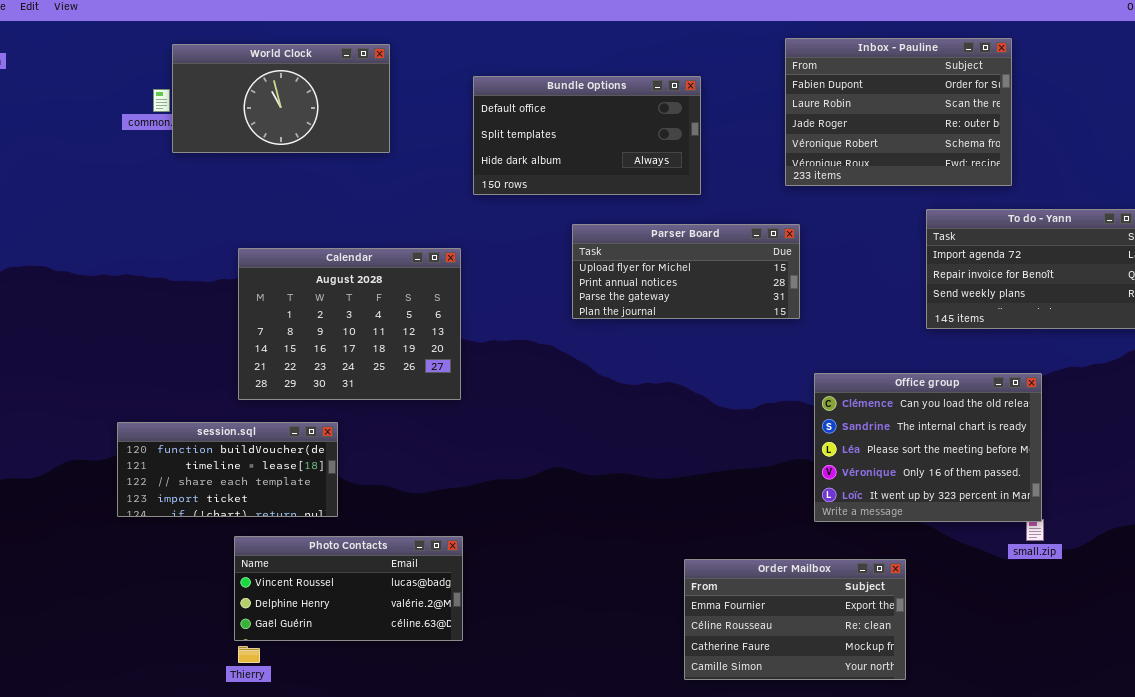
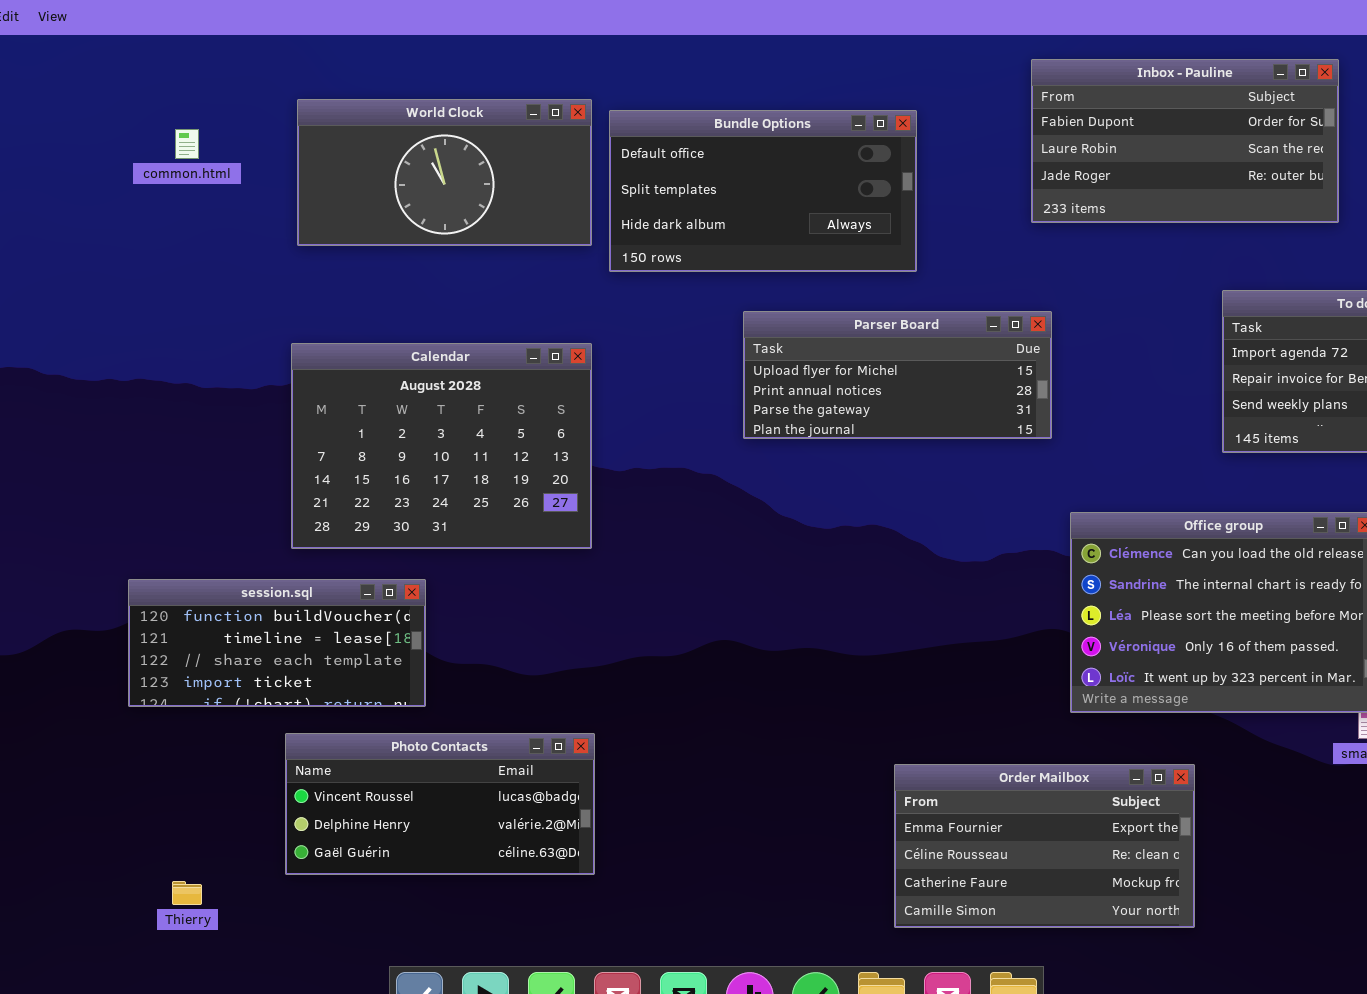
Inbox - Pauline: [785,38,1012,186] -> [1031,59,1339,223], resized
World Clock: [172,44,390,153] -> [297,99,592,246], moved
Thierry: [238,646,260,663] -> [172,881,202,905], moved

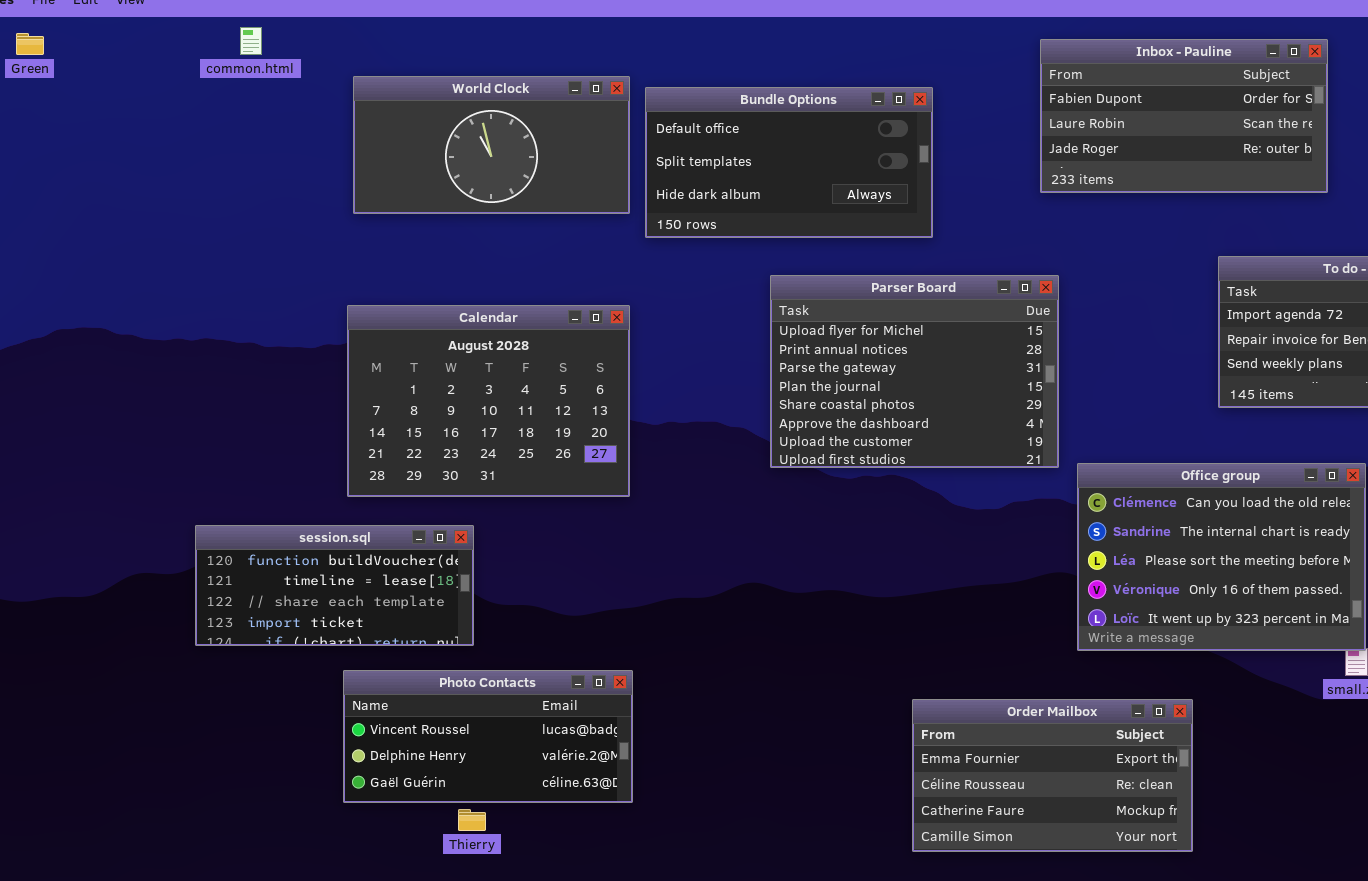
common.html: [175,129,199,159] -> [240,27,262,55], moved
Parser Board: [743,311,1052,439] -> [770,275,1059,468], resized
Thierry: [172,881,202,905] -> [458,809,486,831], moved

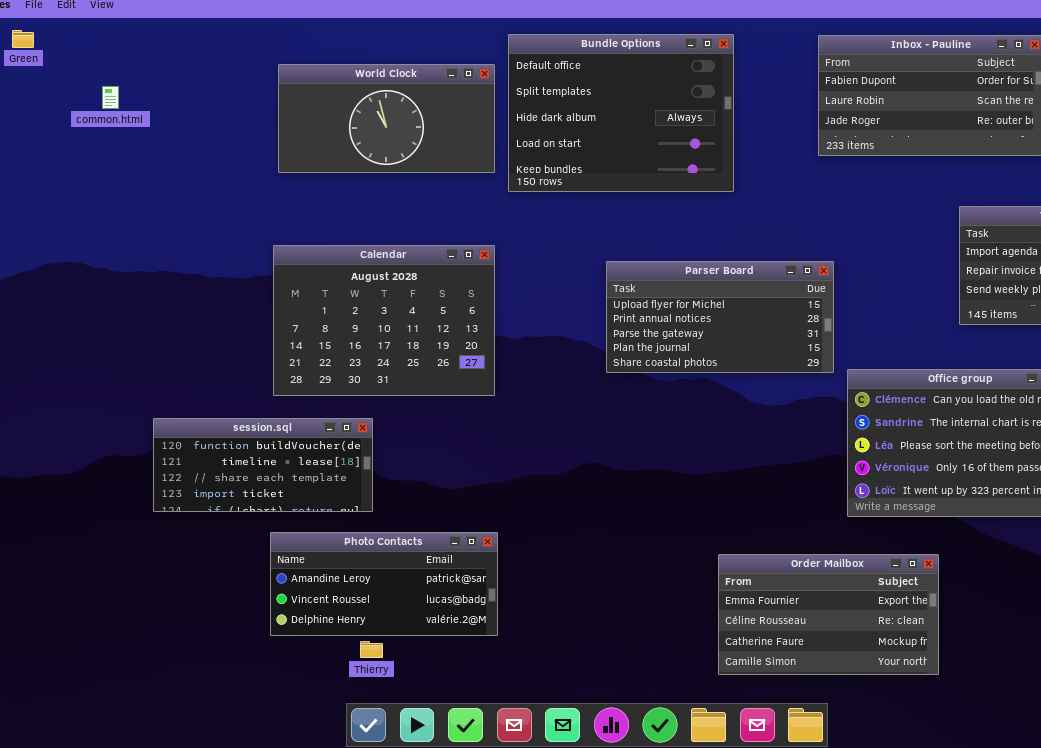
common.html: [240,27,262,55] -> [102,86,119,109], moved
Bundle Options: [645,87,933,238] -> [508,34,734,192], resized
Parser Board: [770,275,1059,468] -> [606,261,834,373], resized
Photo Contacts: [343,670,633,803] -> [270,532,498,636], scrolled up 1 row

